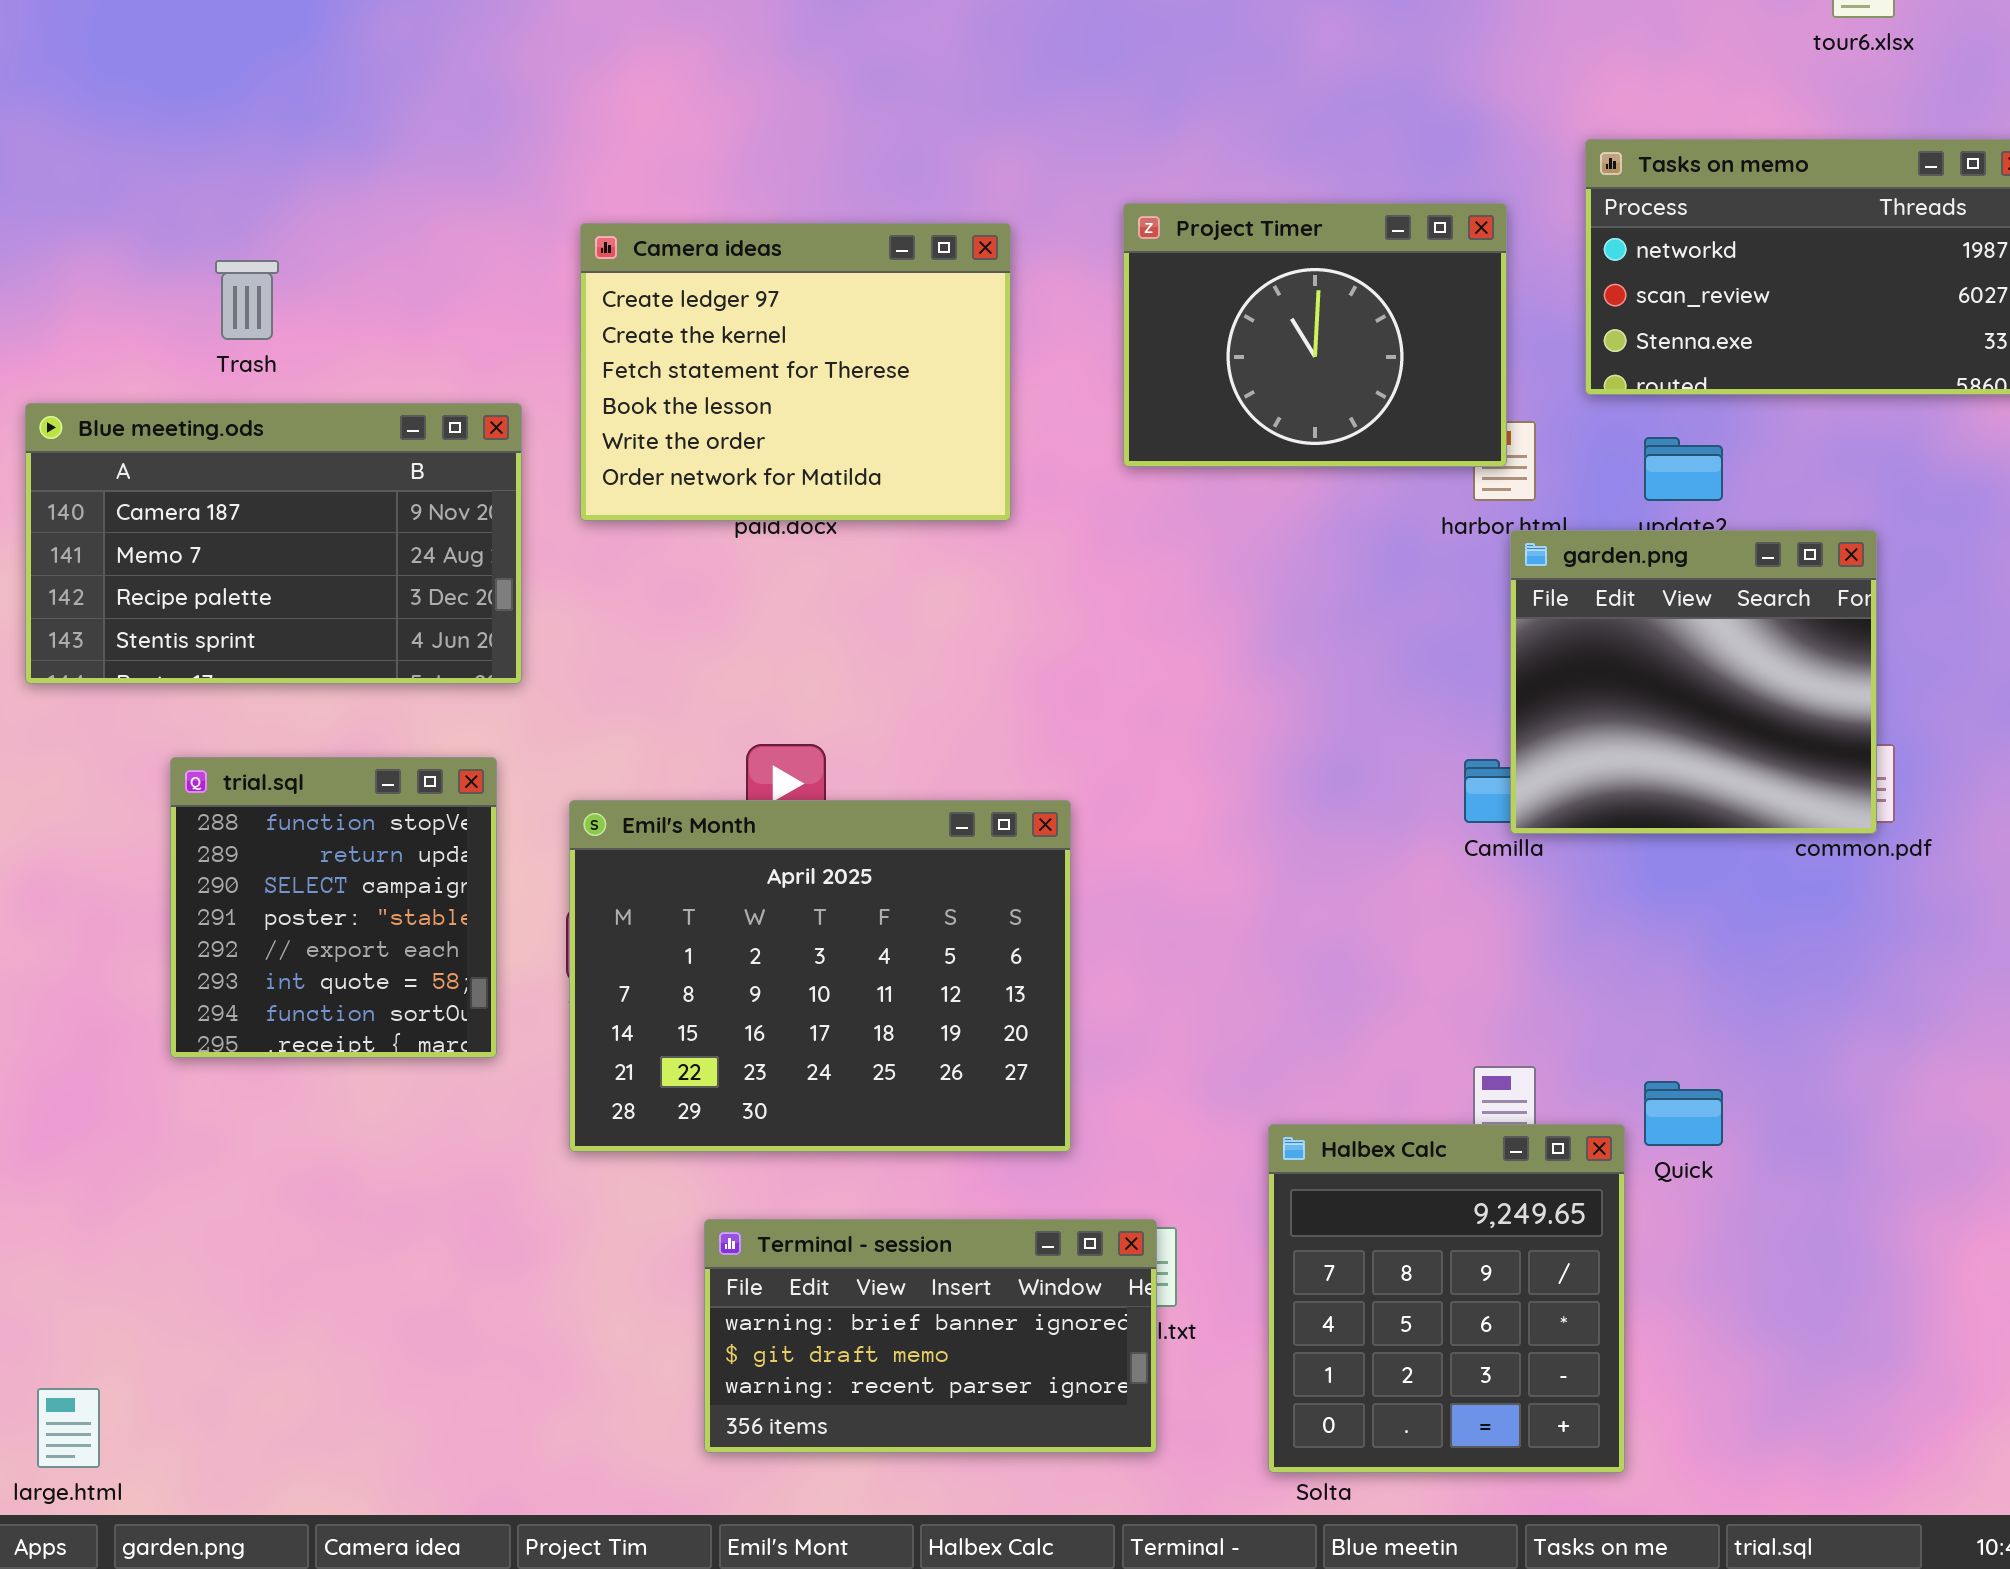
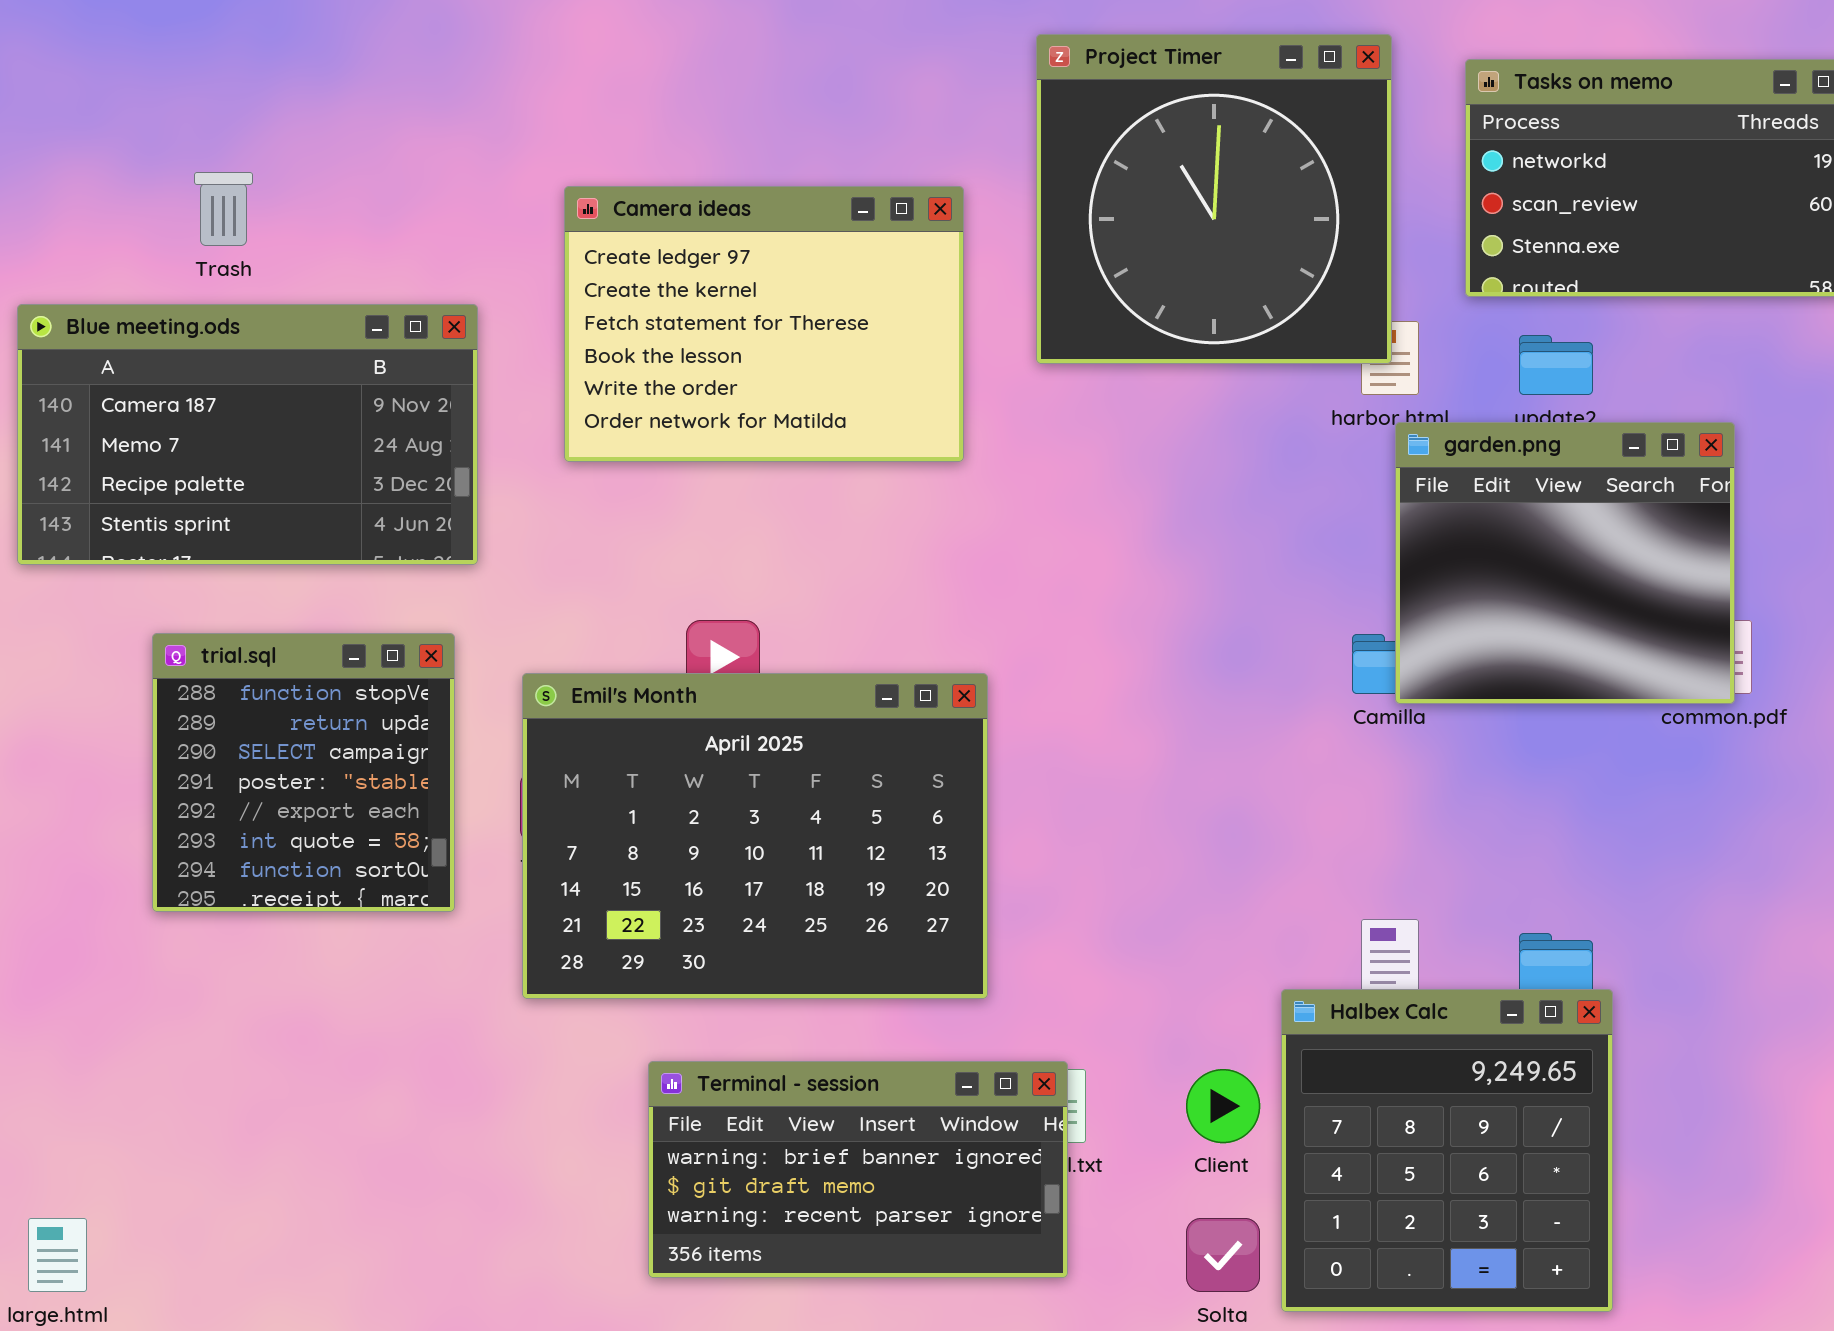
Project Timer: [1123,203,1507,467] -> [1036,34,1392,364], resized
Camera ideas: [580,223,1011,521] -> [564,186,964,462], moved
Halbex Calc: [1268,1124,1625,1473] -> [1281,989,1613,1312], moved

